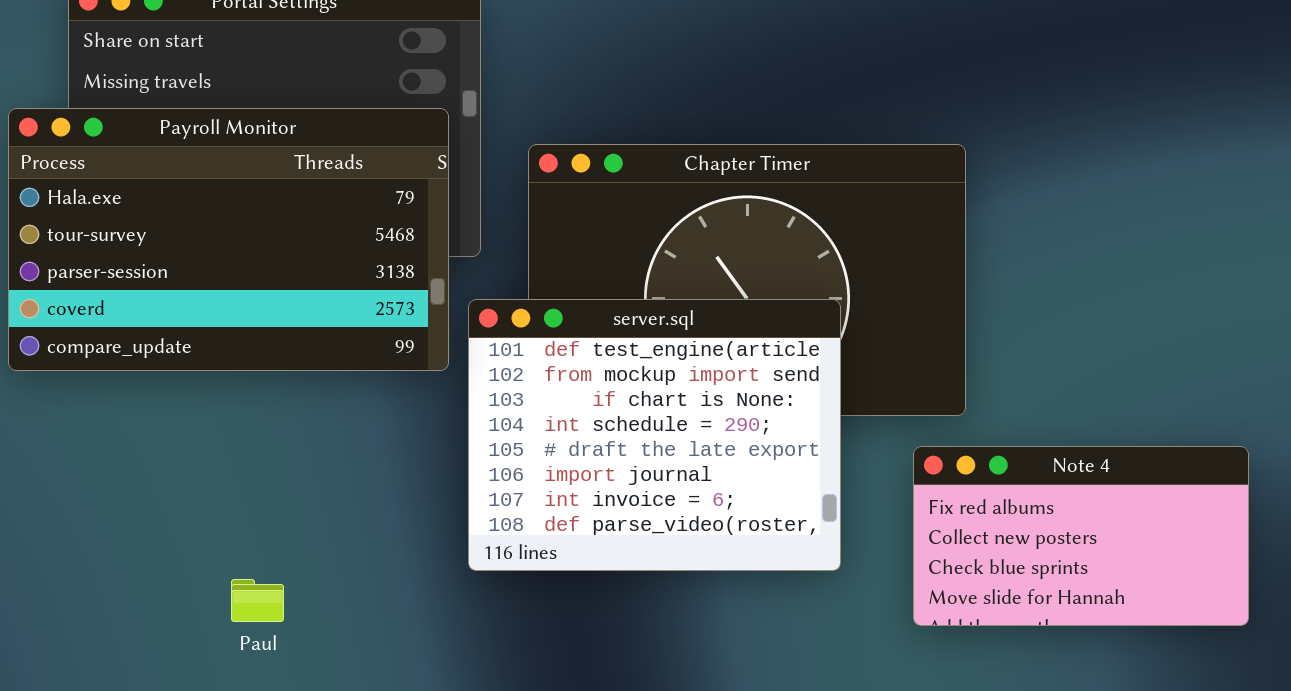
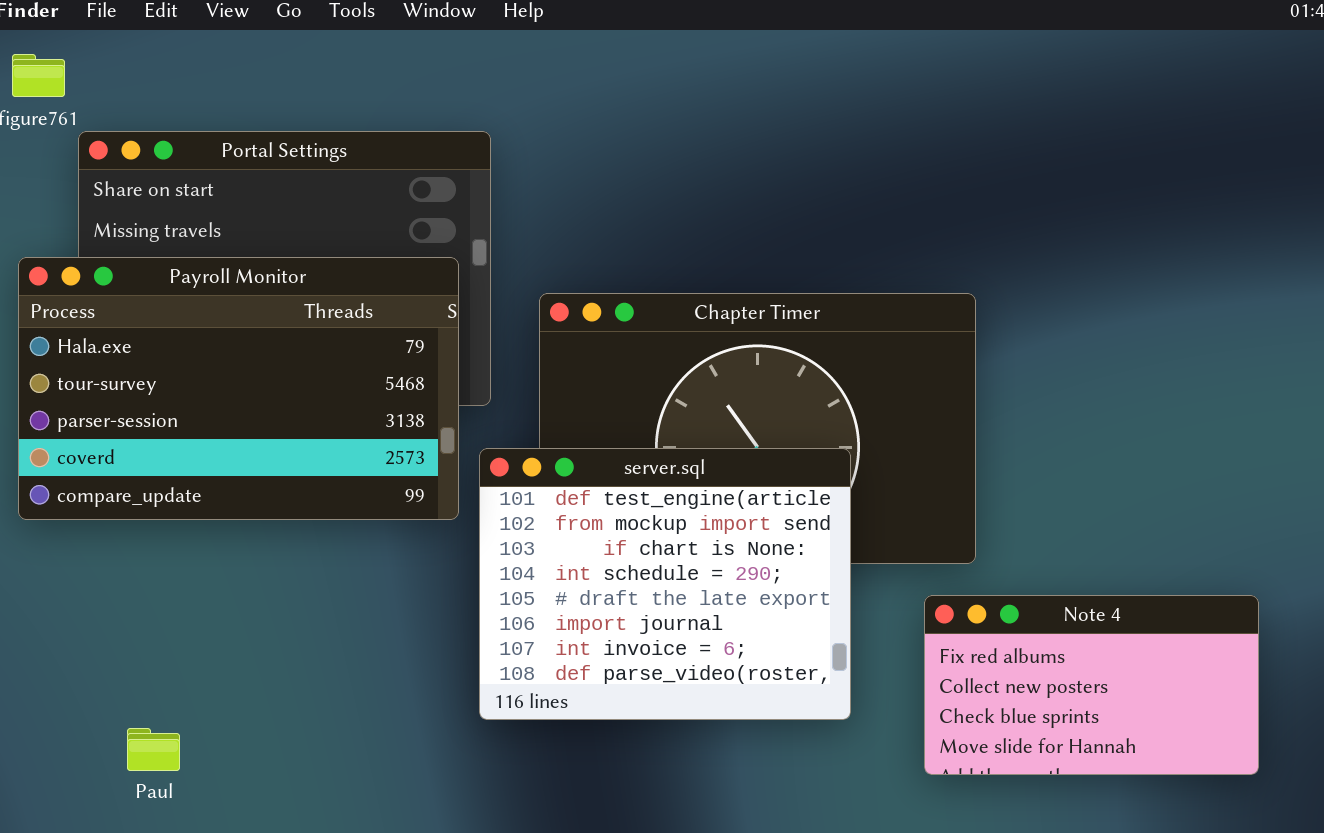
Paul: [231,579,284,622] -> [127,728,180,771], moved

